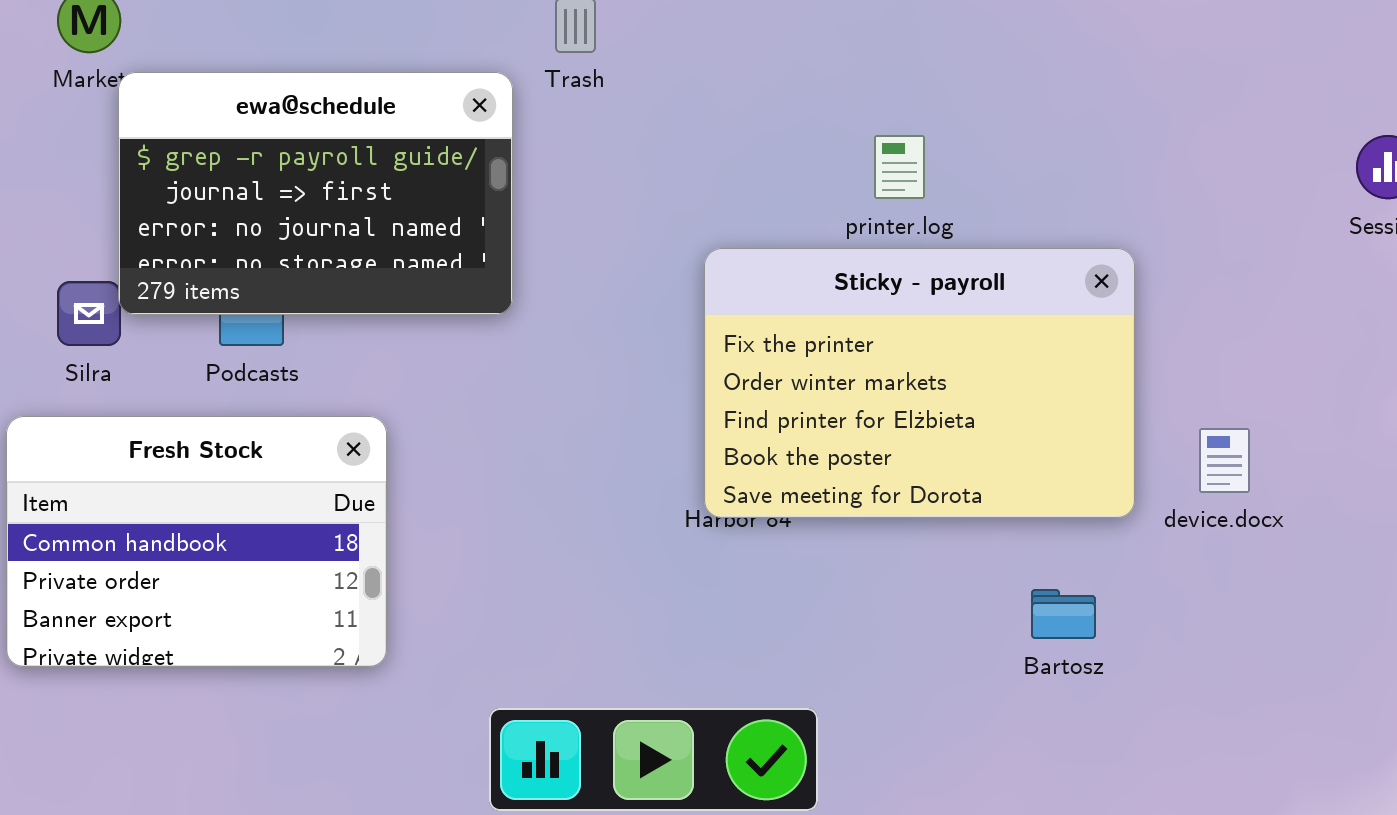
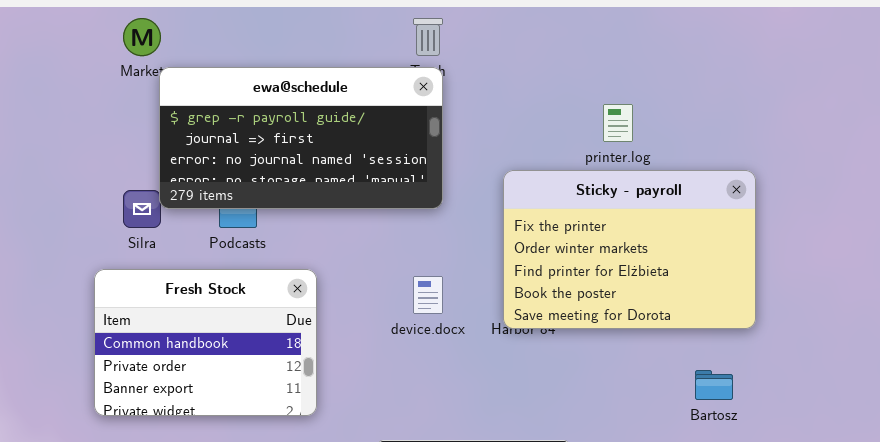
ewa@schedule: [118,72,513,315] -> [159,67,443,209], resized
device.docx: [1199,428,1250,493] -> [413,276,443,314], moved

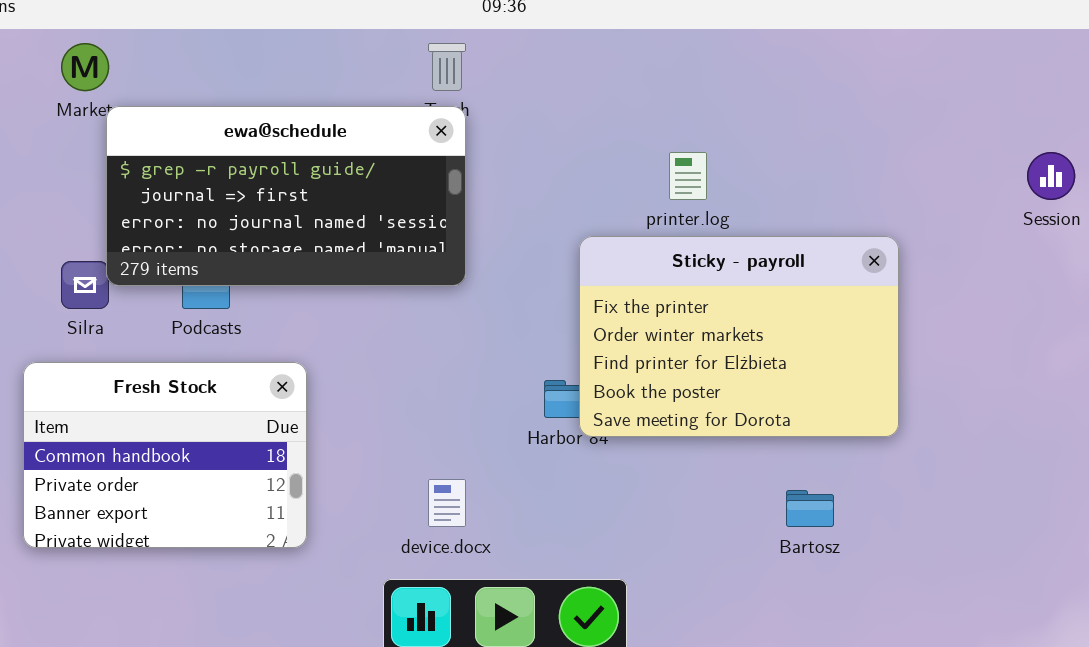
Sticky - payroll: [503,170,756,329] -> [579,236,899,437], moved
device.docx: [413,276,443,314] -> [428,479,466,527], moved

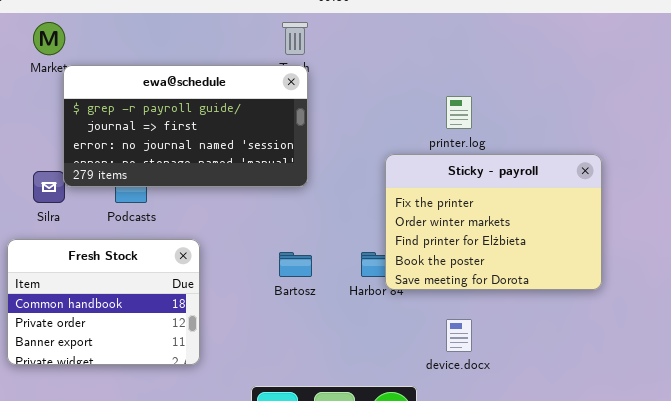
device.docx: [428,479,466,527] -> [446,319,472,352], moved
Bartosz: [786,490,834,527] -> [279,252,312,277], moved

